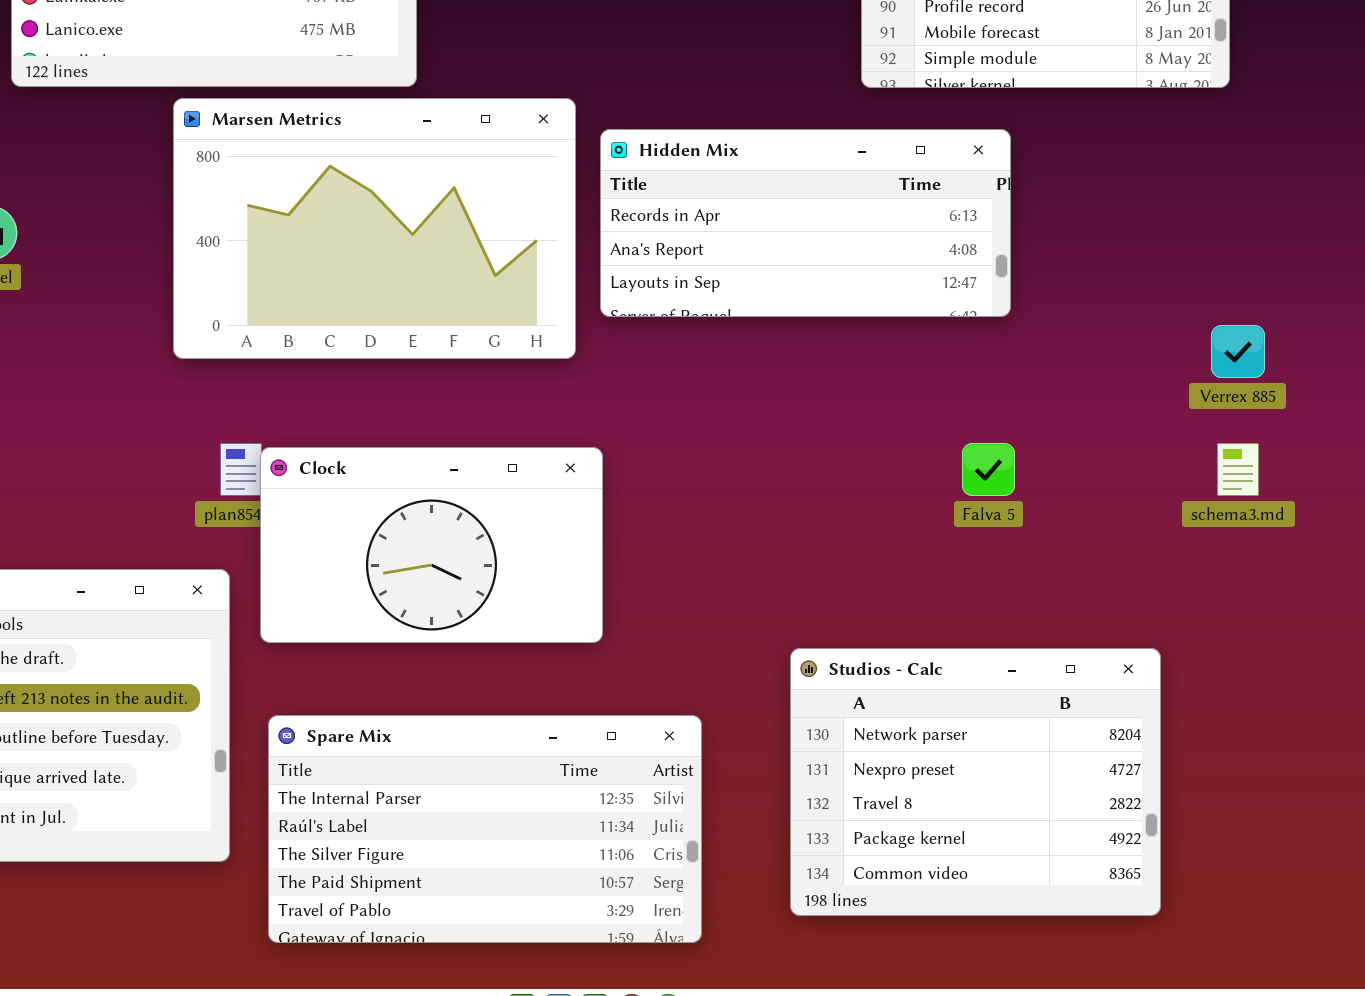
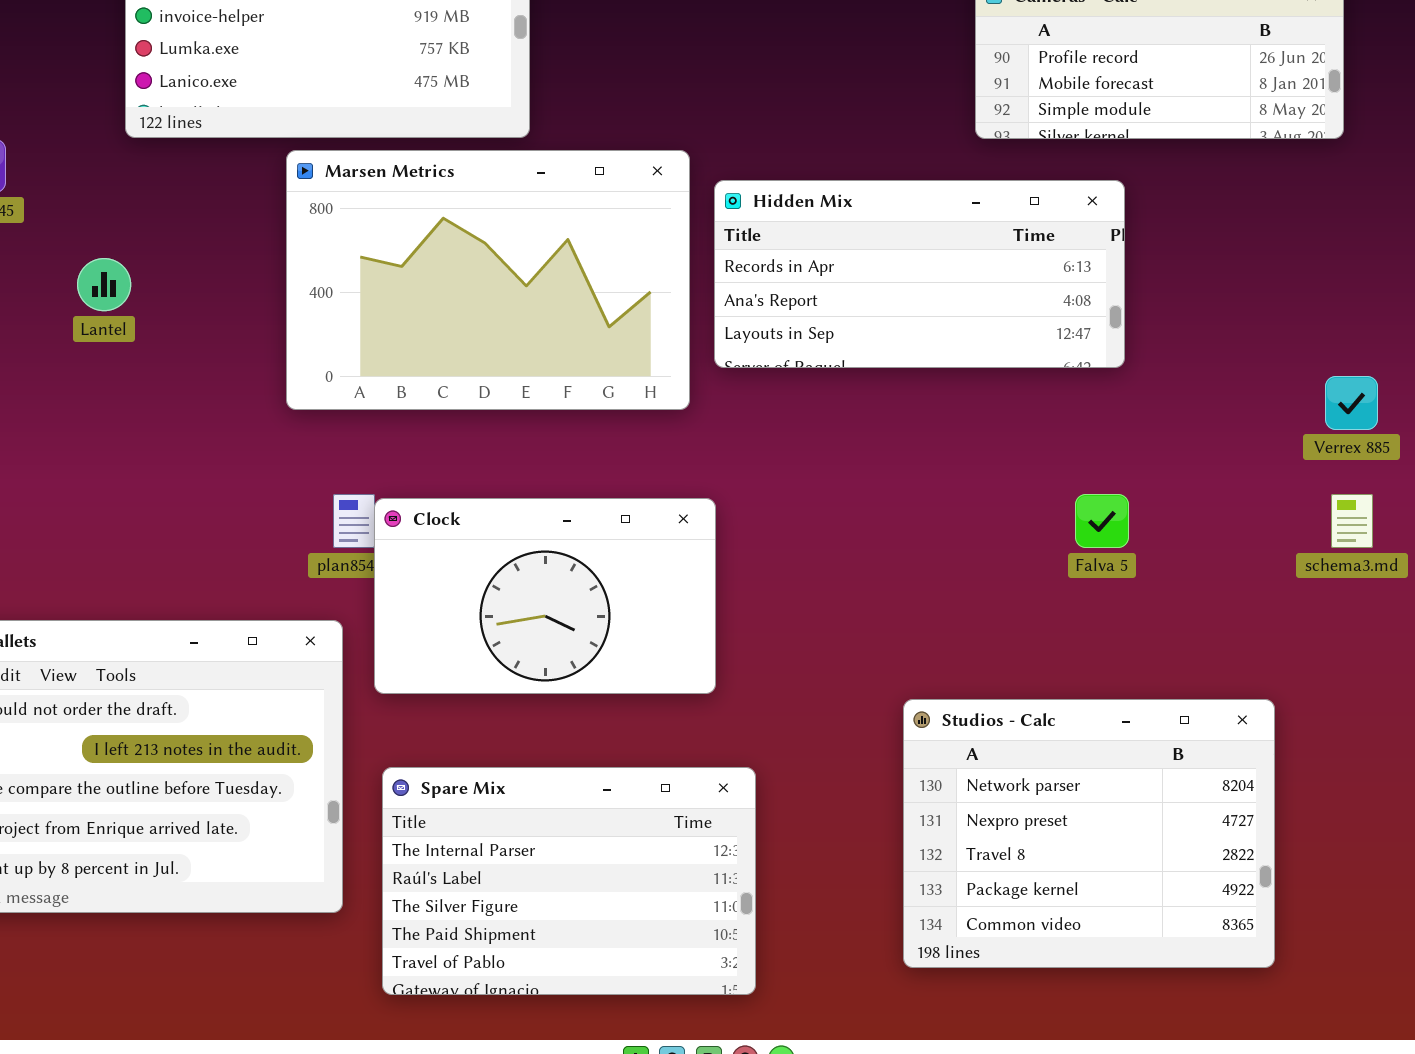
Spare Mix: [268,715,702,943] -> [382,767,756,995], resized

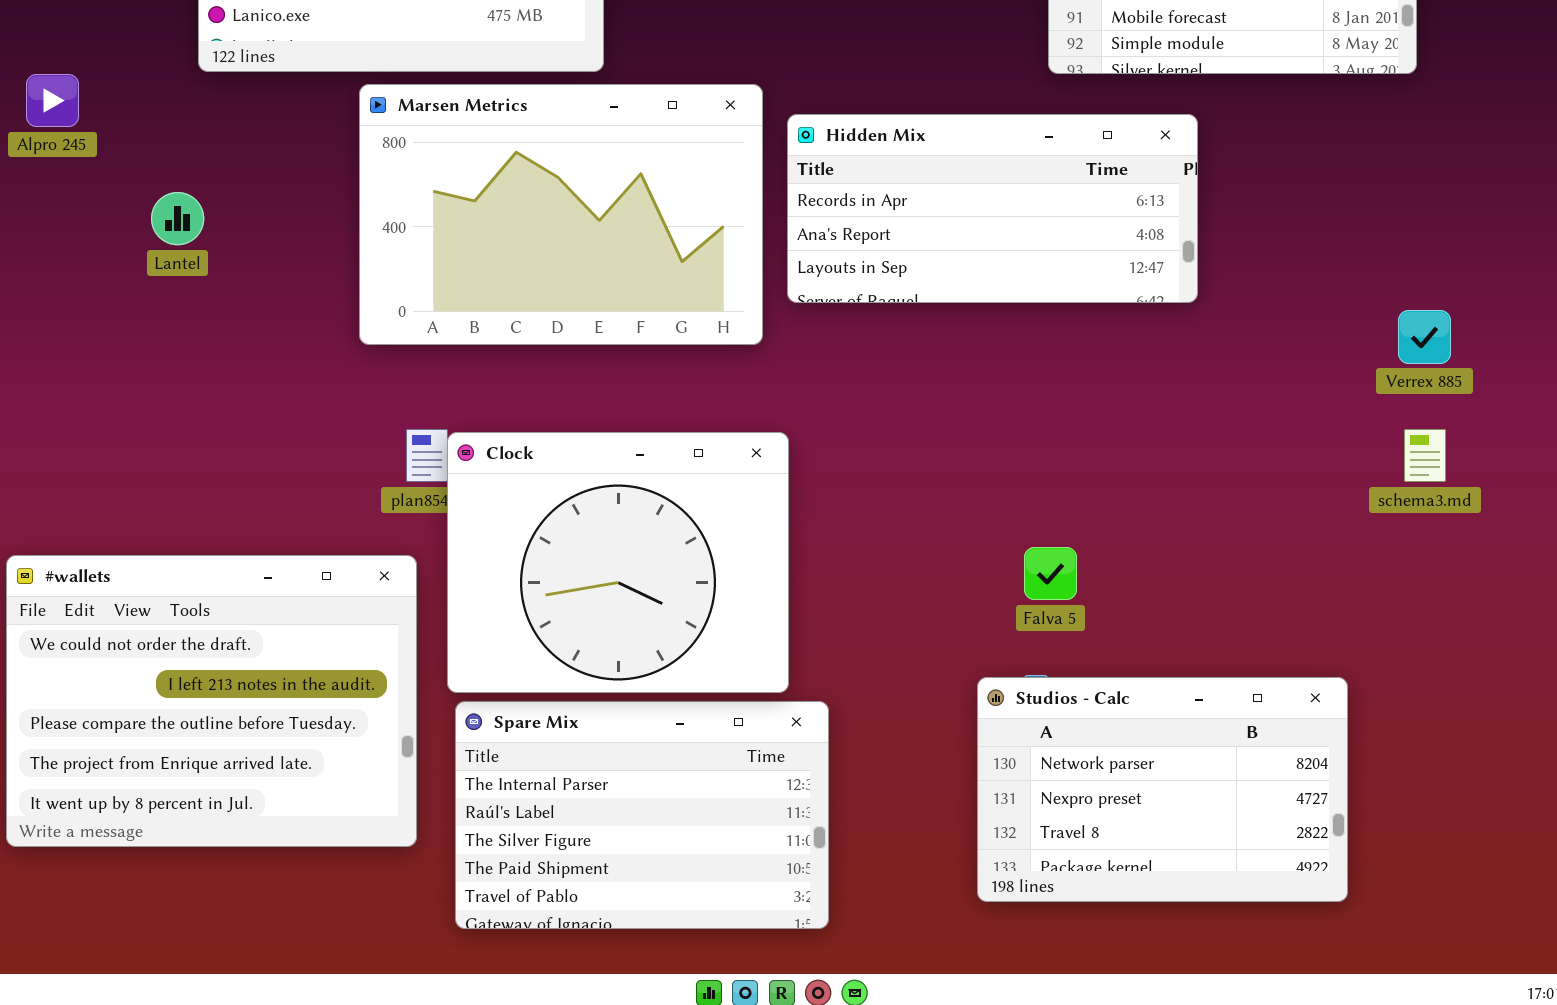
Falva 5: [1075,494,1129,548] -> [1024,547,1077,600], moved
Clock: [374,498,716,694] -> [447,432,789,693], resized
Studios - Calc: [903,699,1275,968] -> [977,677,1348,902], resized

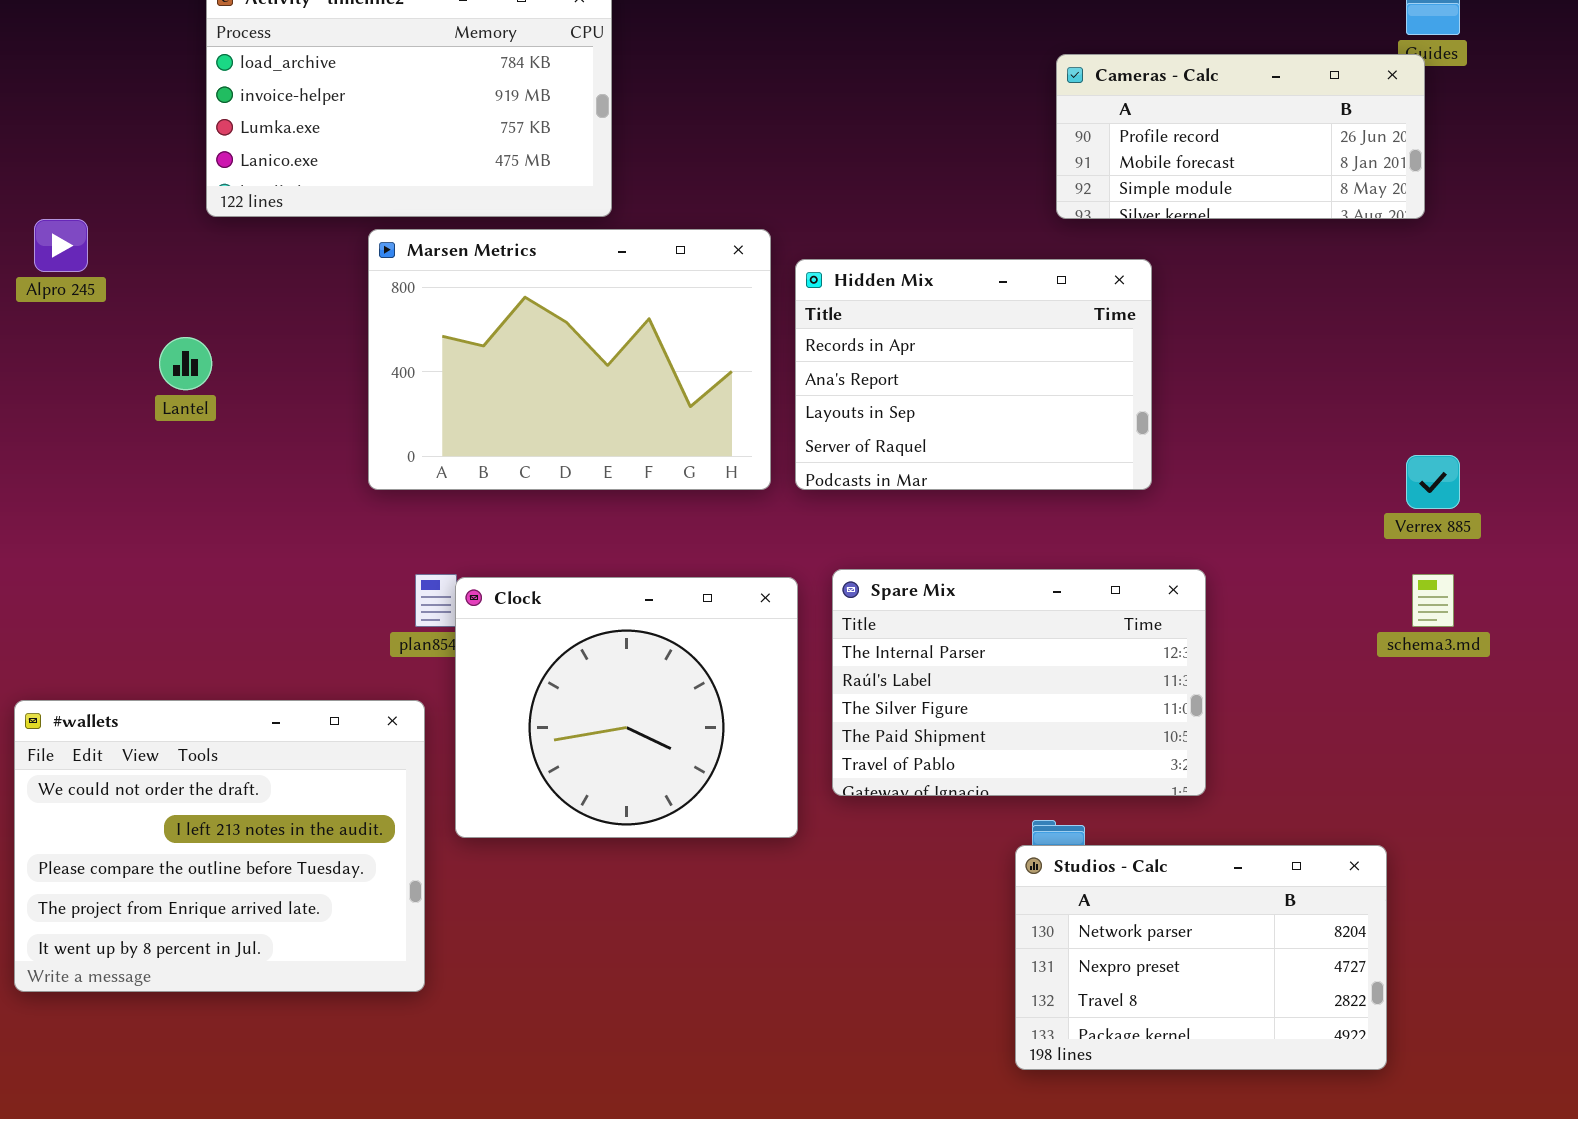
Hidden Mix: [787,114,1198,303] -> [795,259,1152,490], resized
Studios - Calc: [977,677,1348,902] -> [1015,845,1387,1070], moved
Spare Mix: [455,701,829,929] -> [832,569,1206,796], moved

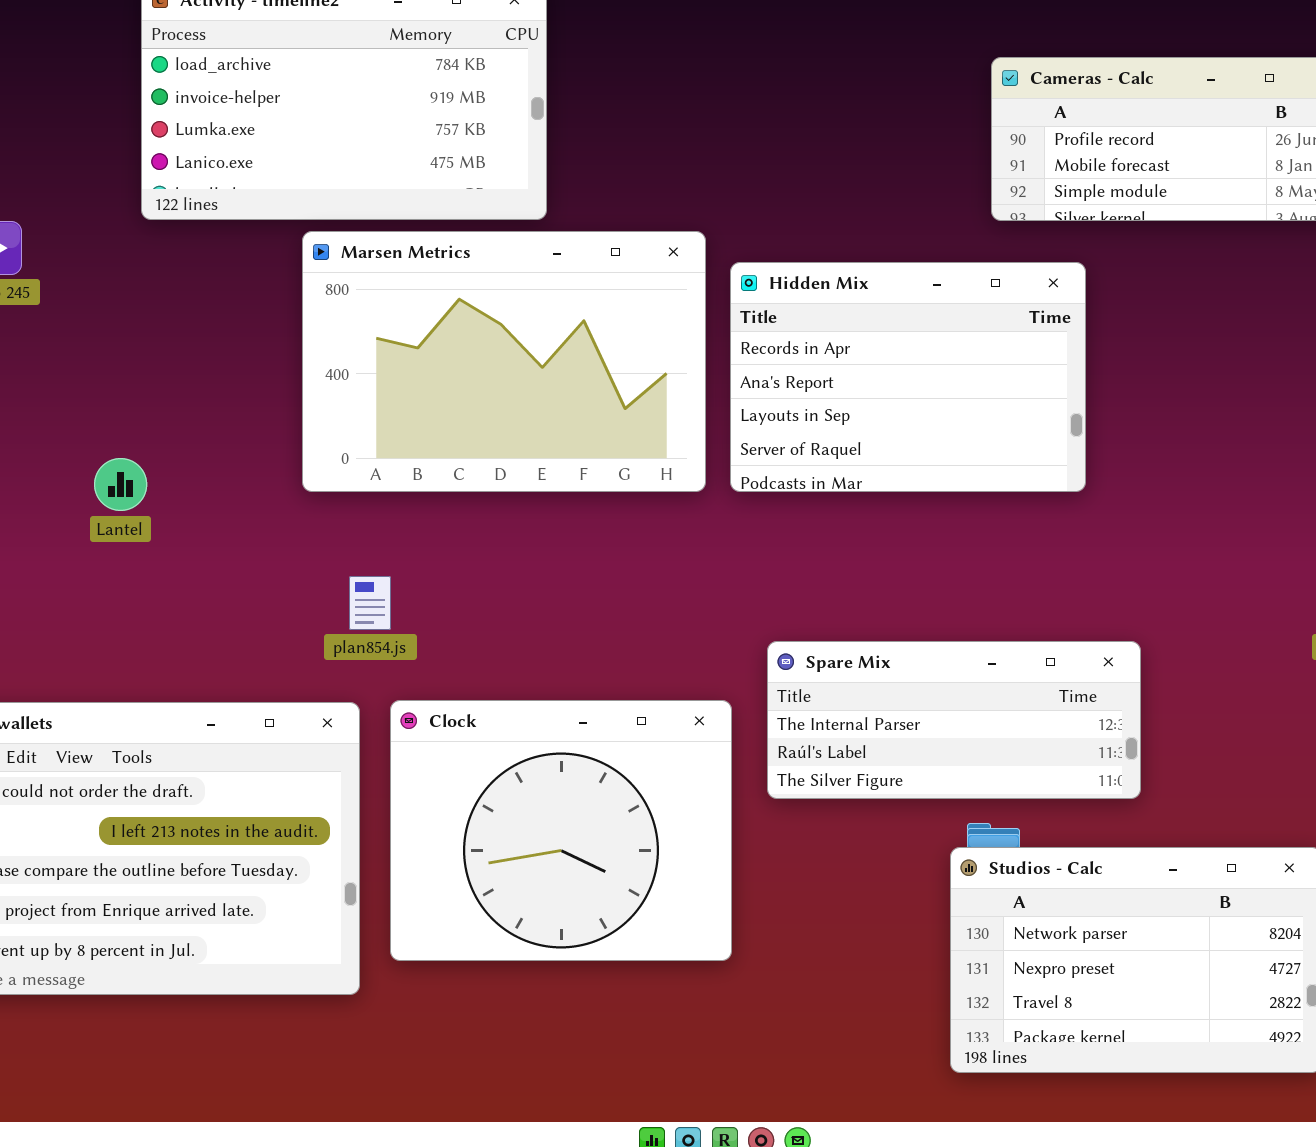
Lantel: [159,337,212,390] -> [94,458,147,511], moved
Spare Mix: [832,569,1206,796] -> [767,641,1141,799], resized
Clock: [455,577,798,838] -> [390,700,732,961], moved

